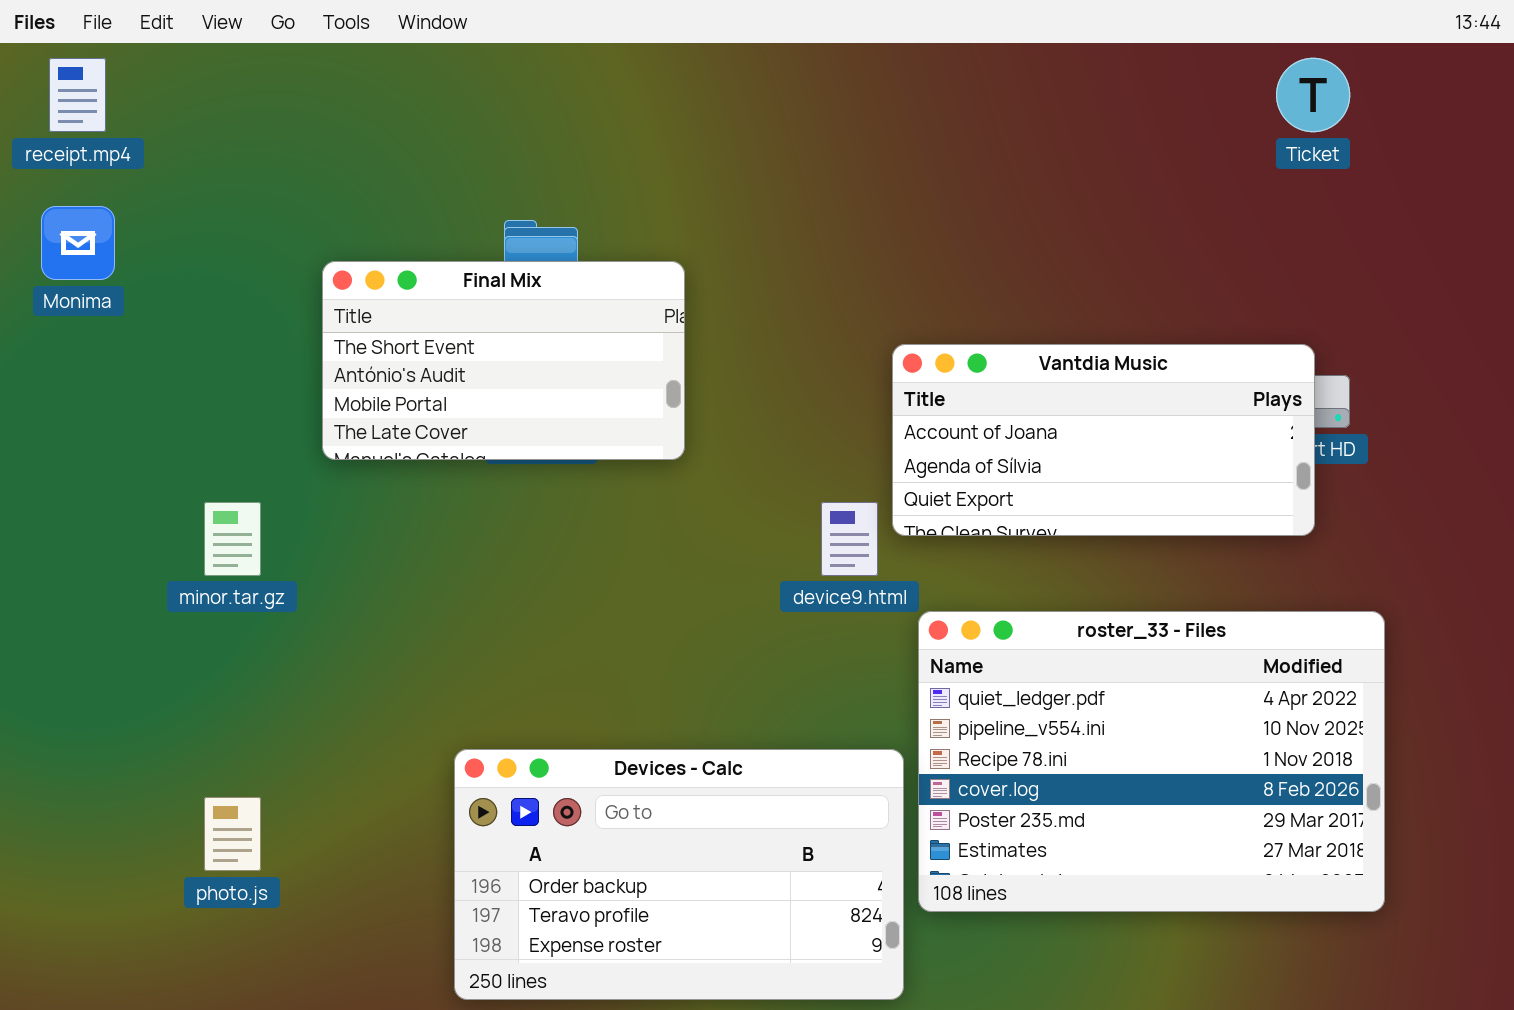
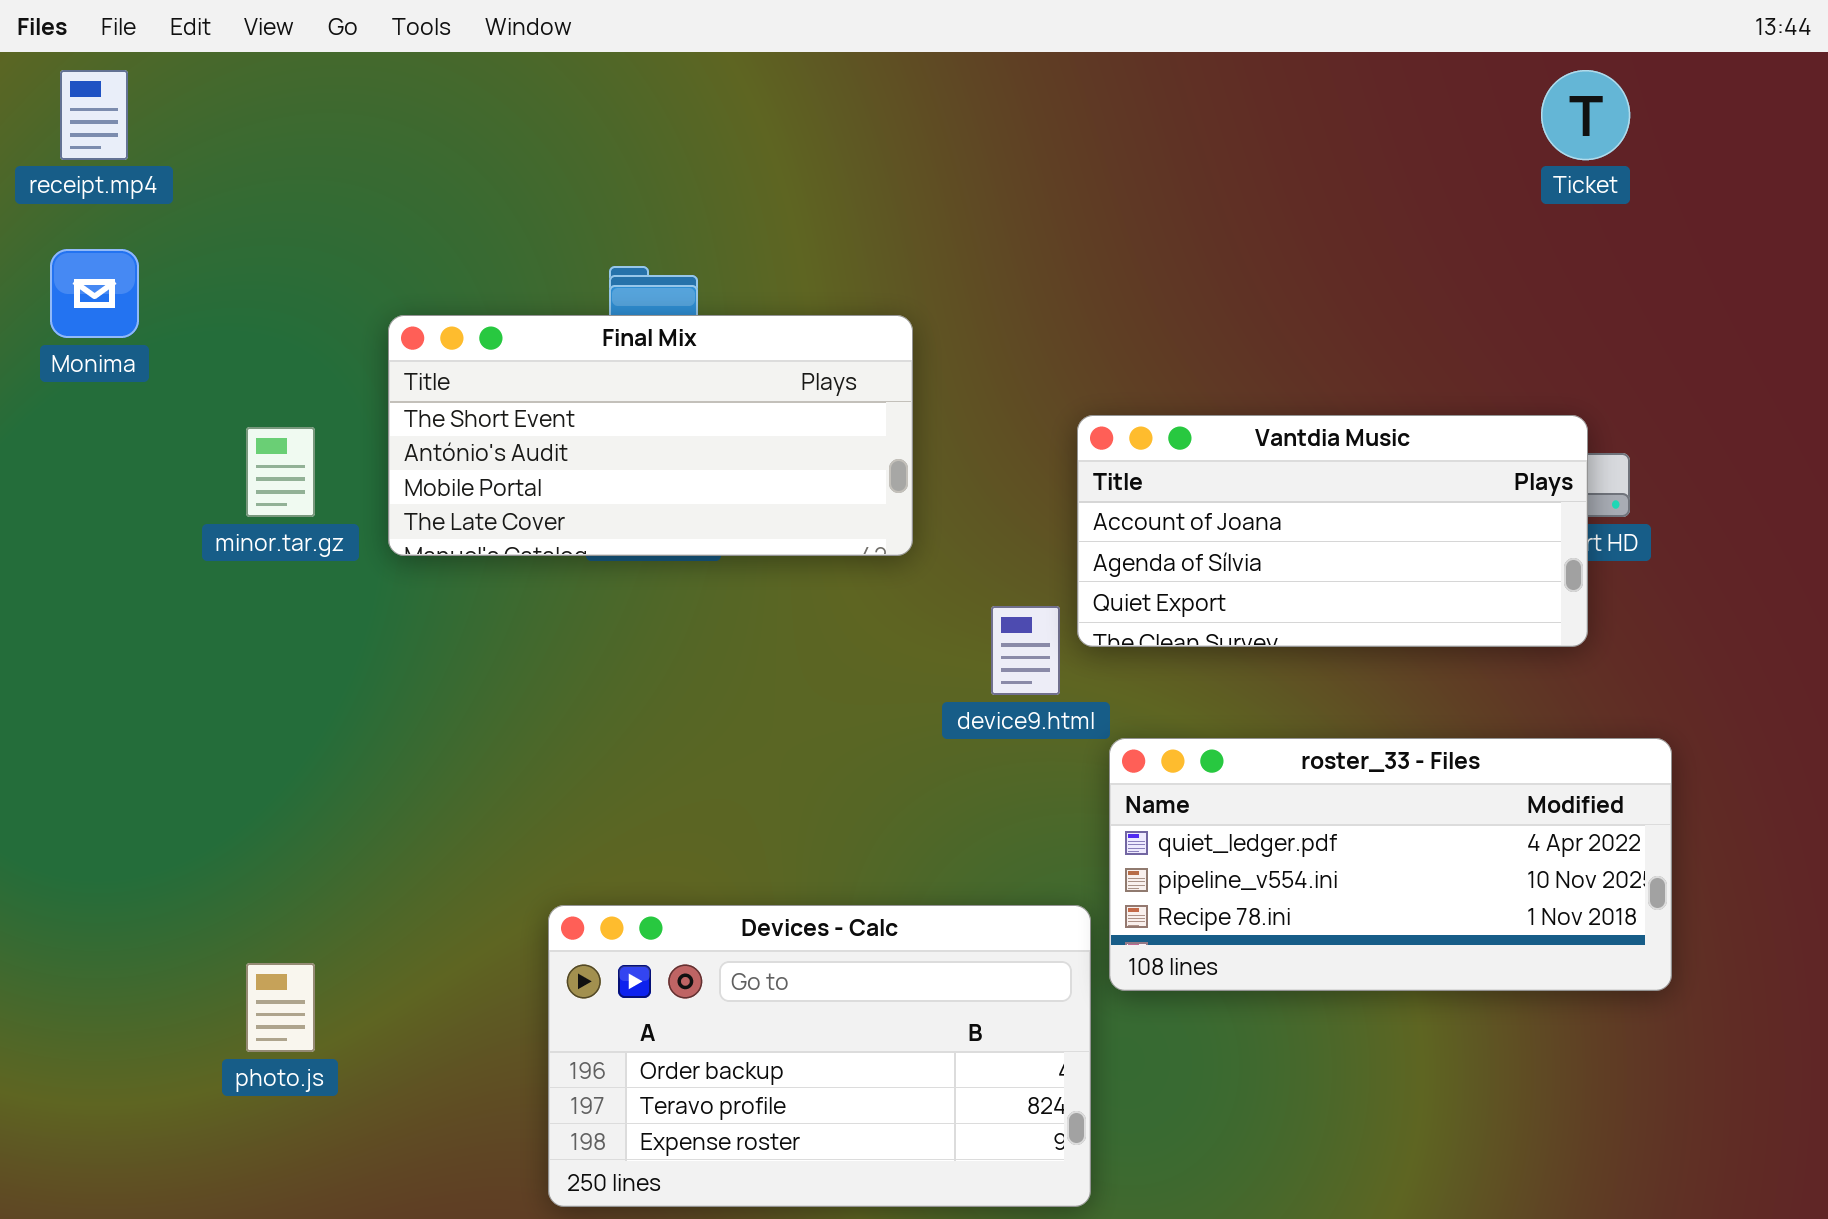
Final Mix: [322,261,685,460] -> [388,315,913,556], resized
minor.tar.gz: [204,502,261,576] -> [246,427,315,517], moved
roster_33 - Files: [918,611,1385,912] -> [1109,738,1672,991], resized

